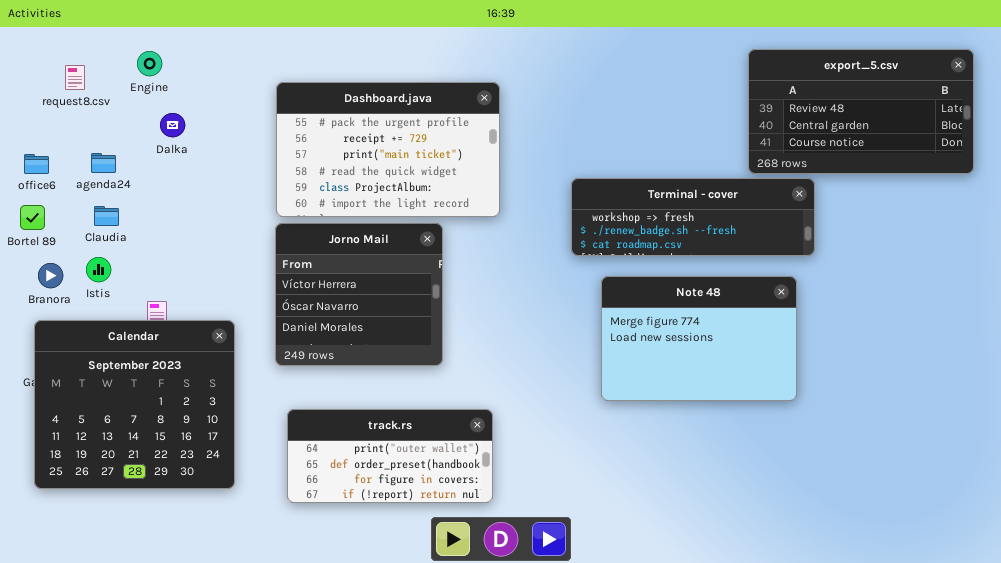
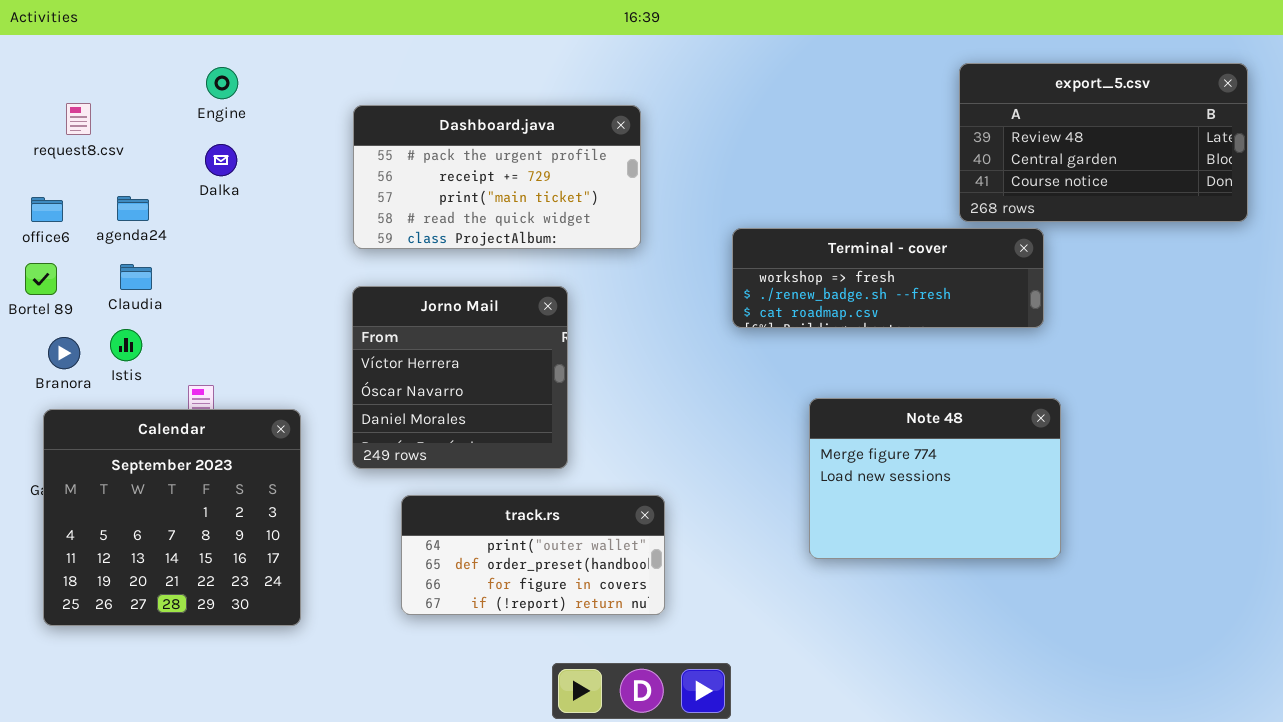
Engine: [137,51,162,76] -> [206,67,238,99], moved
request8.csv: [65,65,85,90] -> [66,103,91,135], moved
Dashboard.java: [276,82,500,217] -> [353,105,641,249], resized
Note 48: [601,276,797,401] -> [809,398,1061,559], moved
track.rs: [287,409,493,503] -> [401,495,665,615], moved

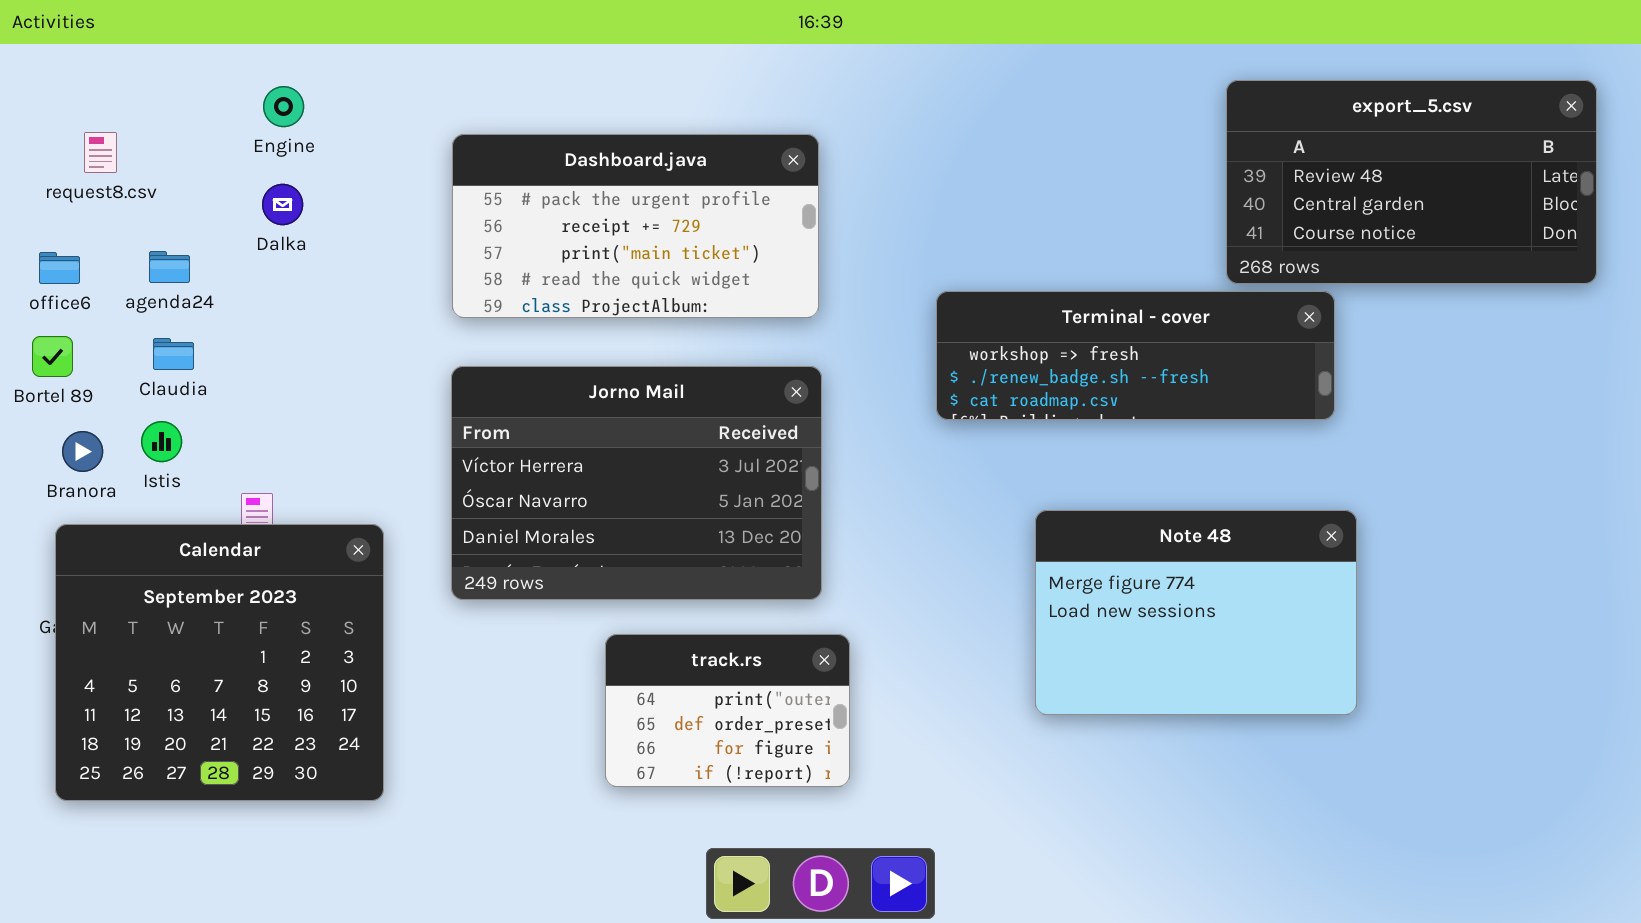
Jorno Mail: [352,286,568,469] -> [451,366,822,600], resized
track.rs: [401,495,665,615] -> [605,634,850,787], resized

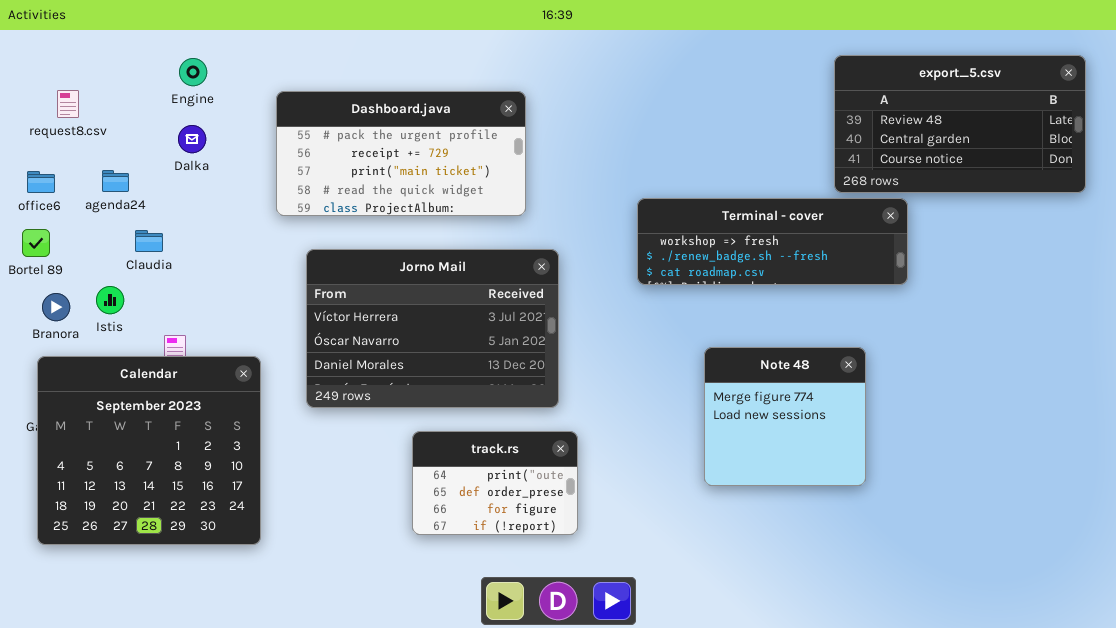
Dashboard.java: [452,134,819,318] -> [276,91,526,216], moved
Claudia: [153,338,194,370] -> [135,230,163,252], moved
Note 48: [1035,510,1357,715] -> [704,347,866,486], resized

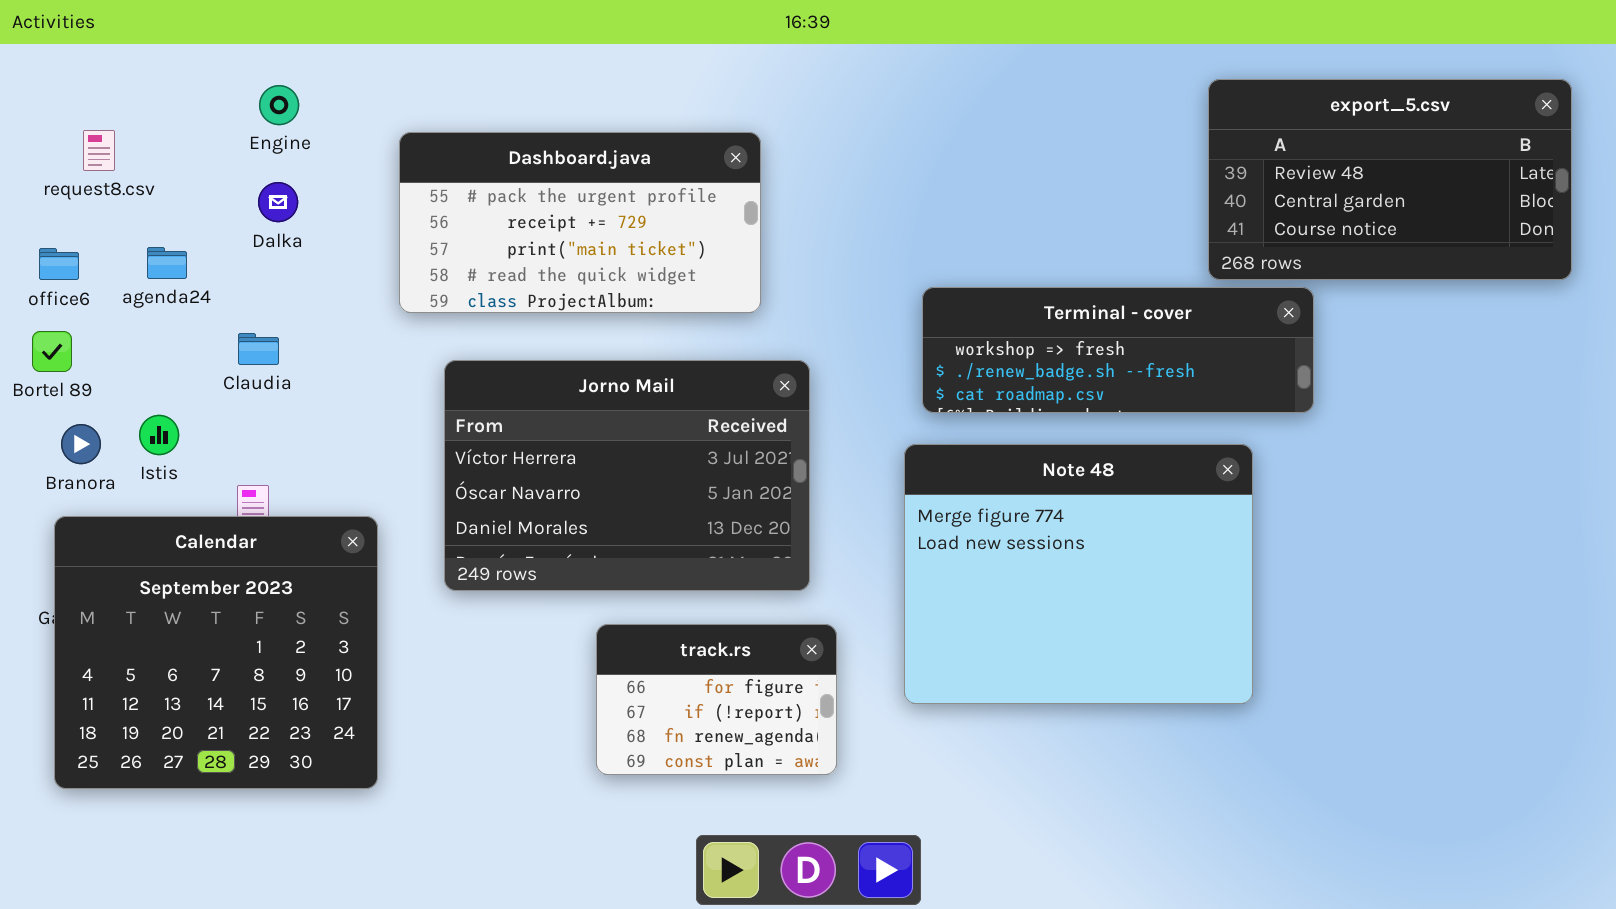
Claudia: [135,230,163,252] -> [238,333,279,365], moved
Note 48: [704,347,866,486] -> [904,444,1253,704], resized
track.rs: [412,431,578,535] -> [596,624,837,775], scrolled down 2 rows

